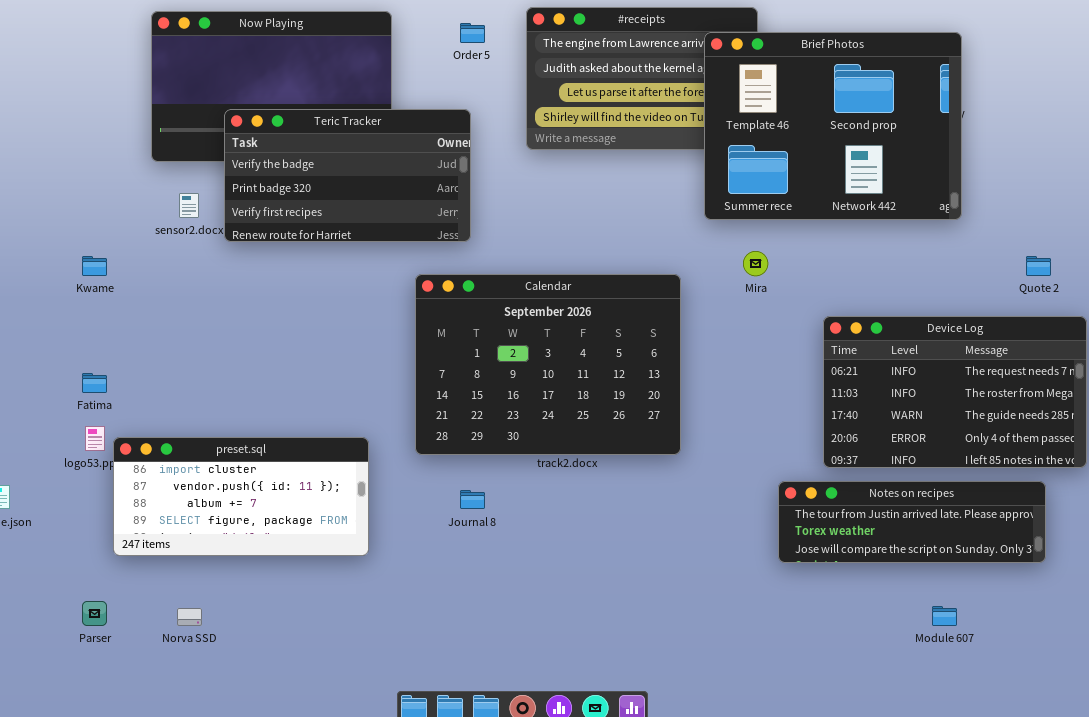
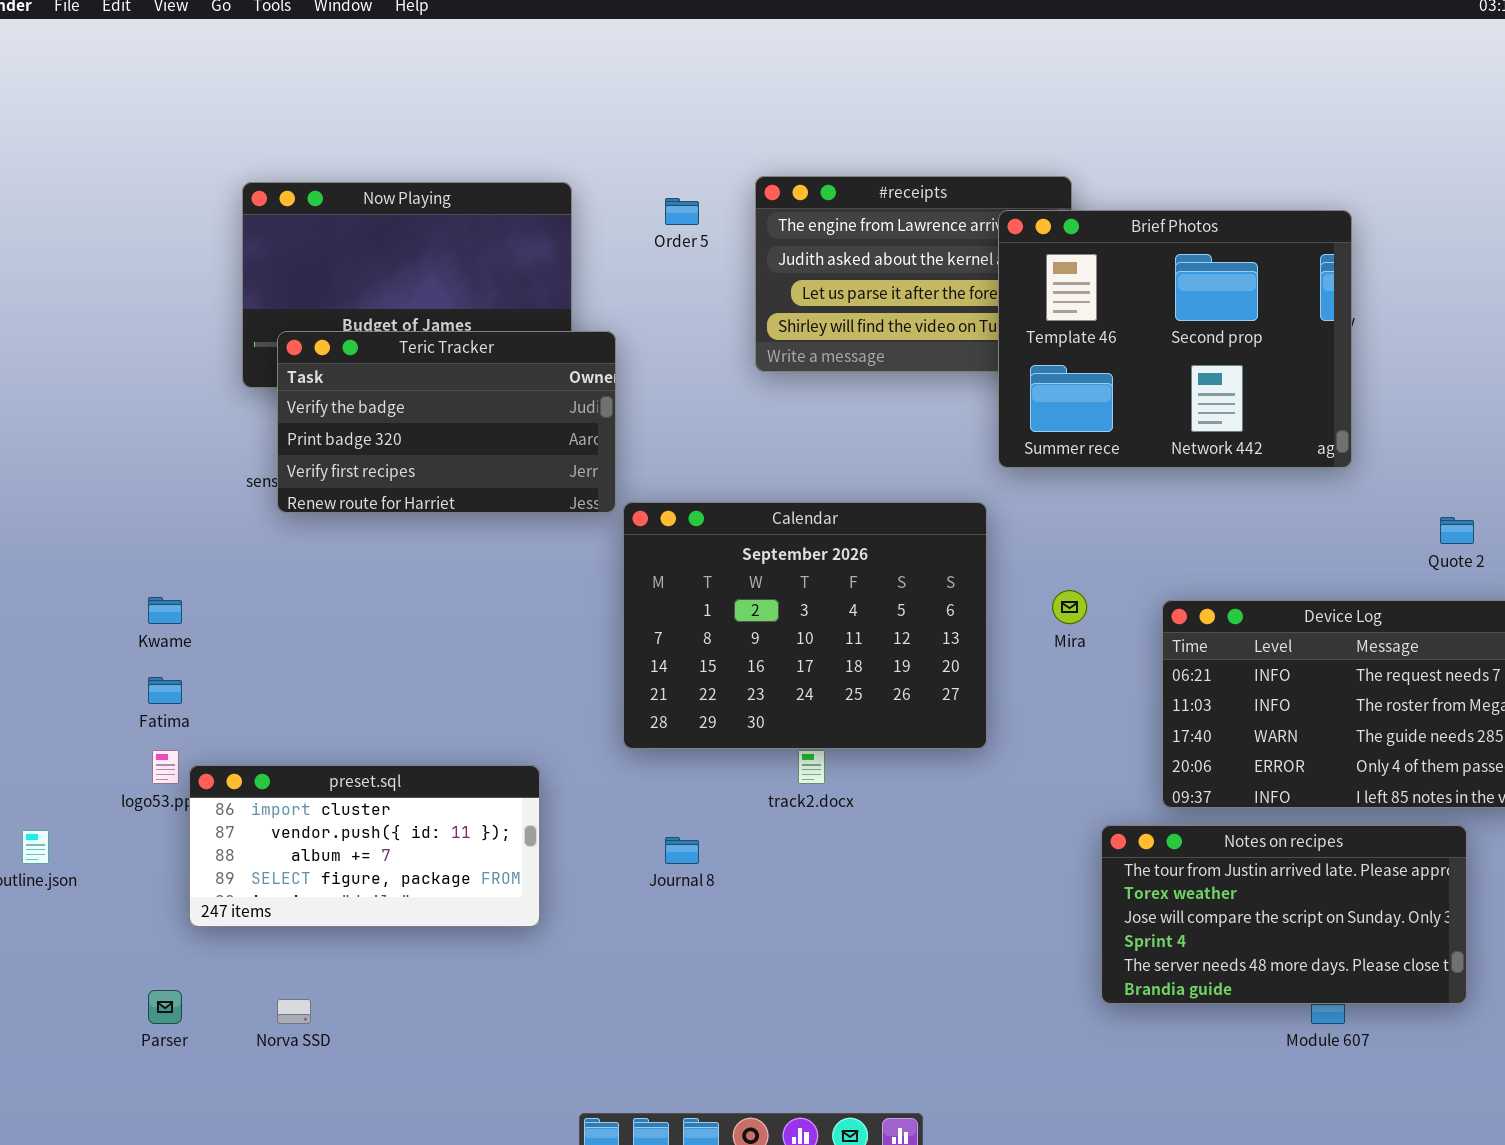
Teric Tracker: [224,109,471,242] -> [277,331,616,513], moved
Mira: [743,251,768,276] -> [1052,590,1087,624], moved
Kwame: [82,256,107,276] -> [148,597,182,624], moved
Calendar: [415,274,681,455] -> [623,502,987,749], moved
Notes on recipes: [778,481,1046,563] -> [1101,825,1467,1004], resized

